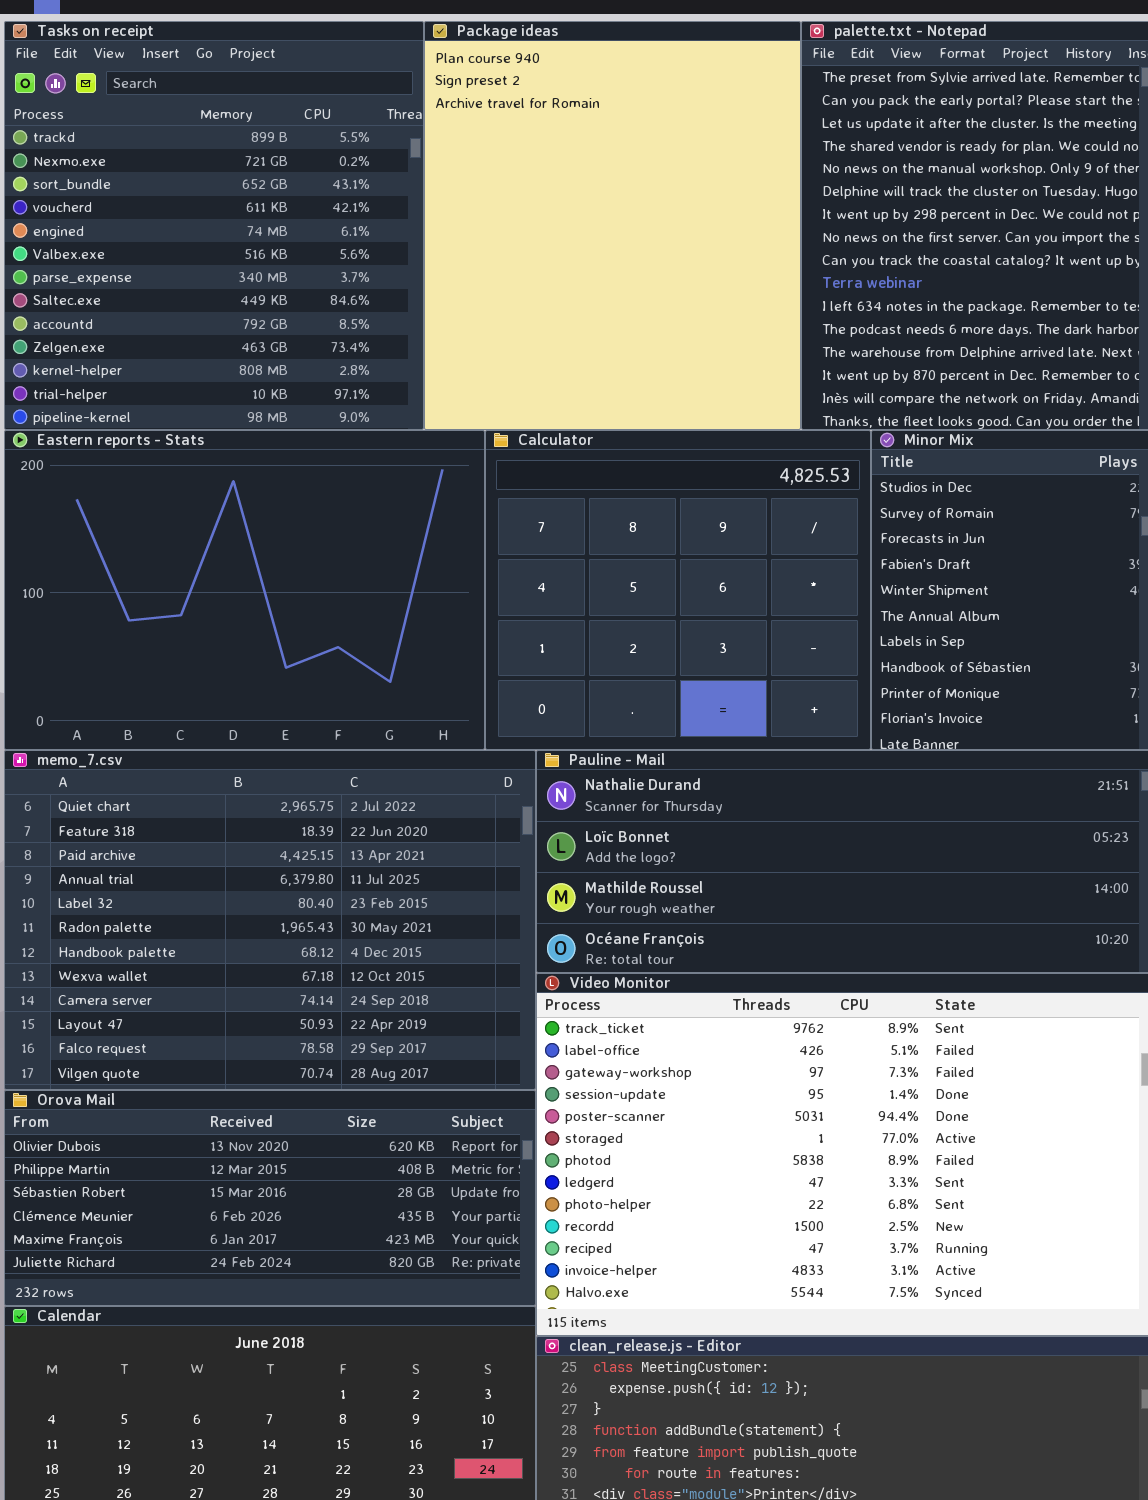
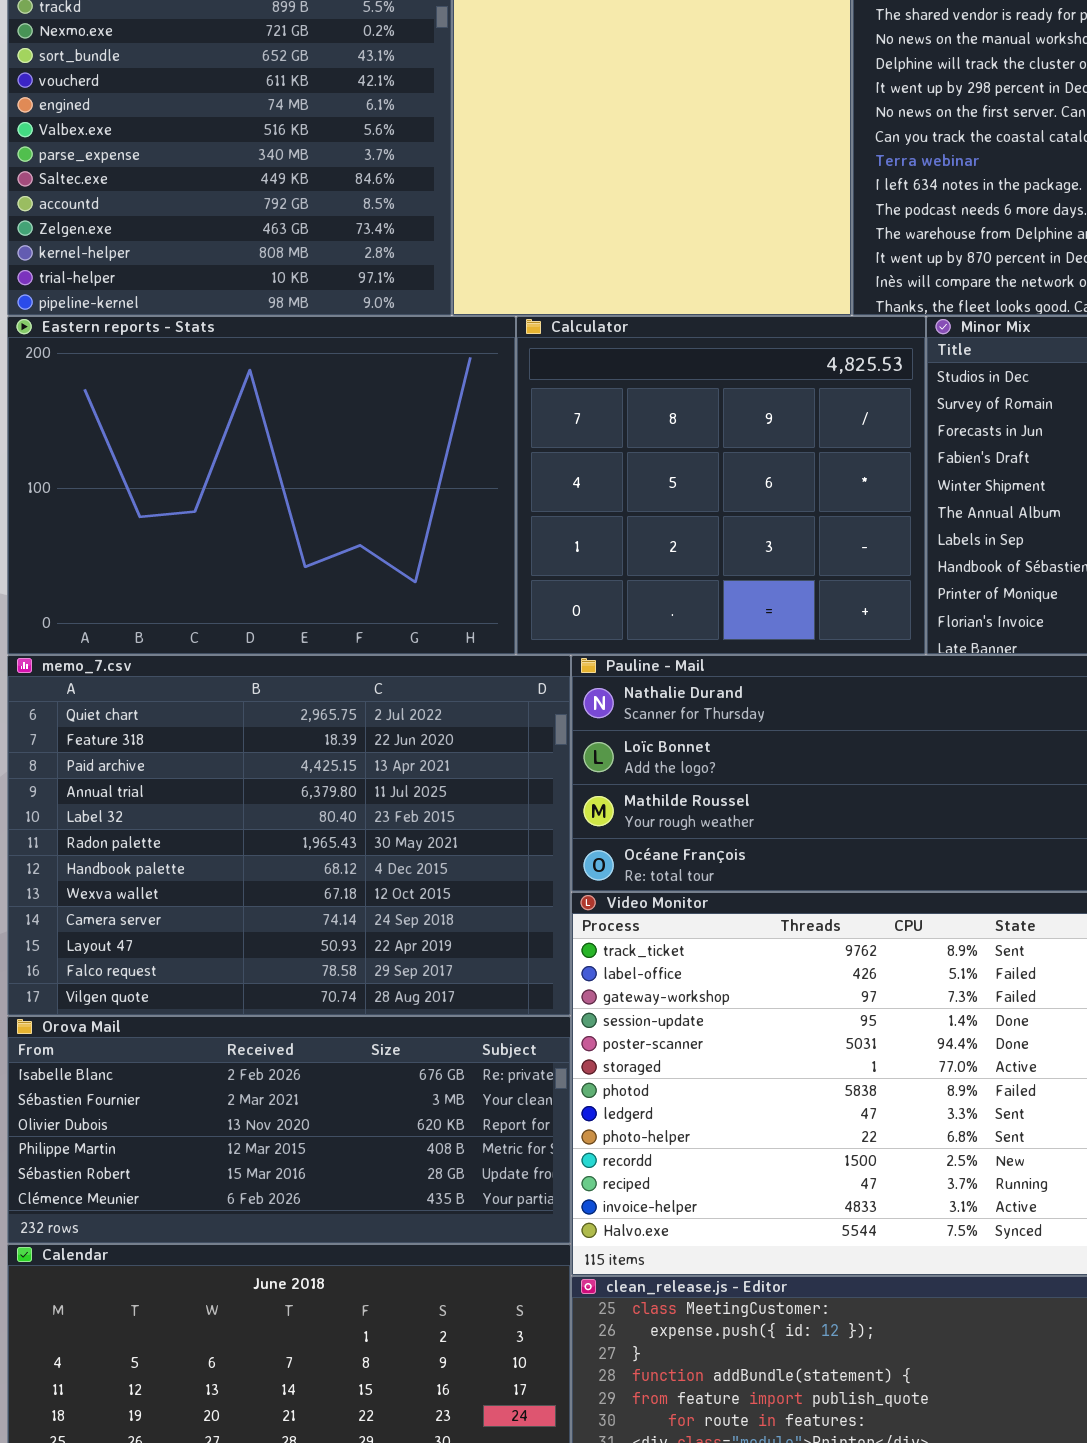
Orova Mail: [4,1090,536,1306] -> [7,1016,571,1244], scrolled up 2 rows

